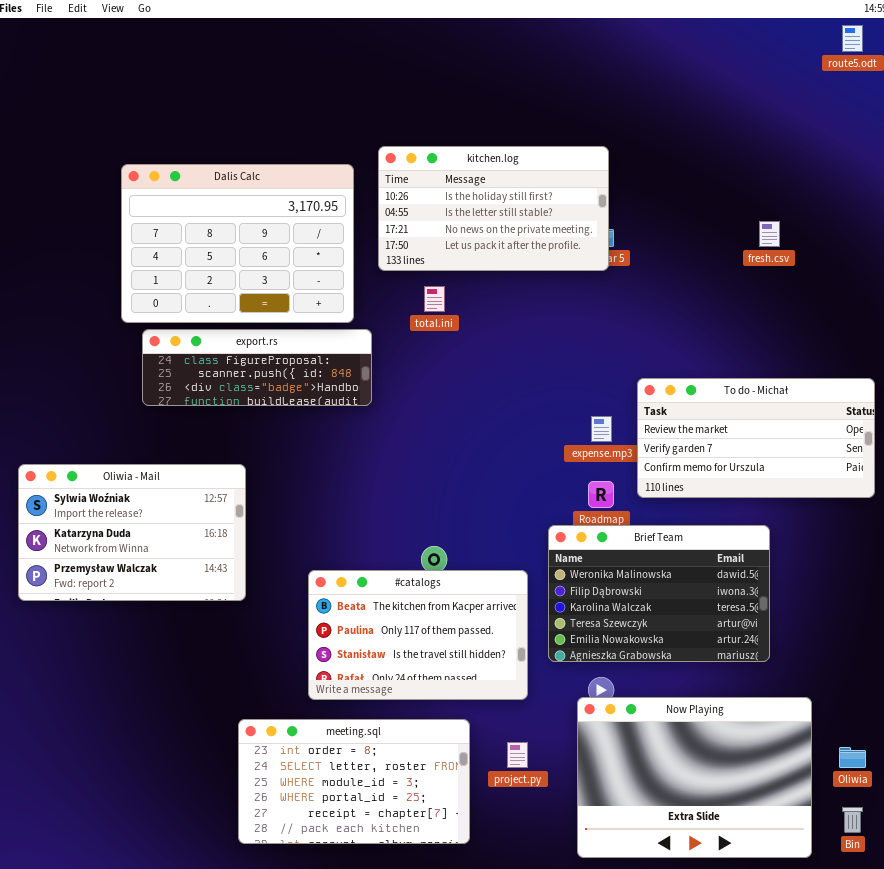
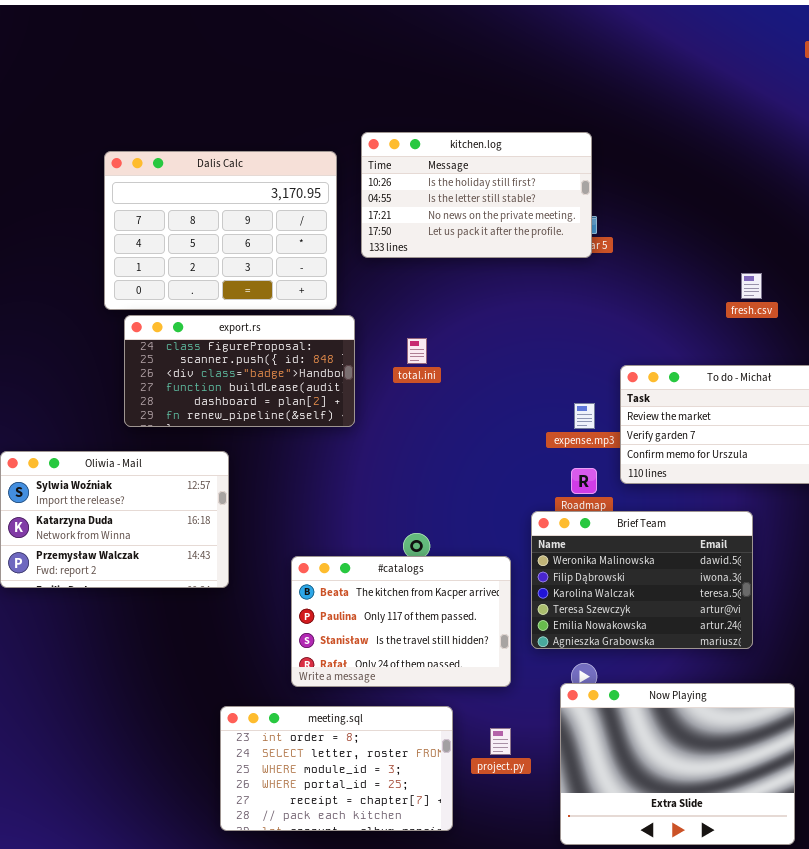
fresh.csv: [759,221,780,247] -> [741,273,762,299], moved
total.ini: [424,286,445,312] -> [407,338,427,364], moved
export.rs: [142,329,372,406] -> [124,315,355,427], resized

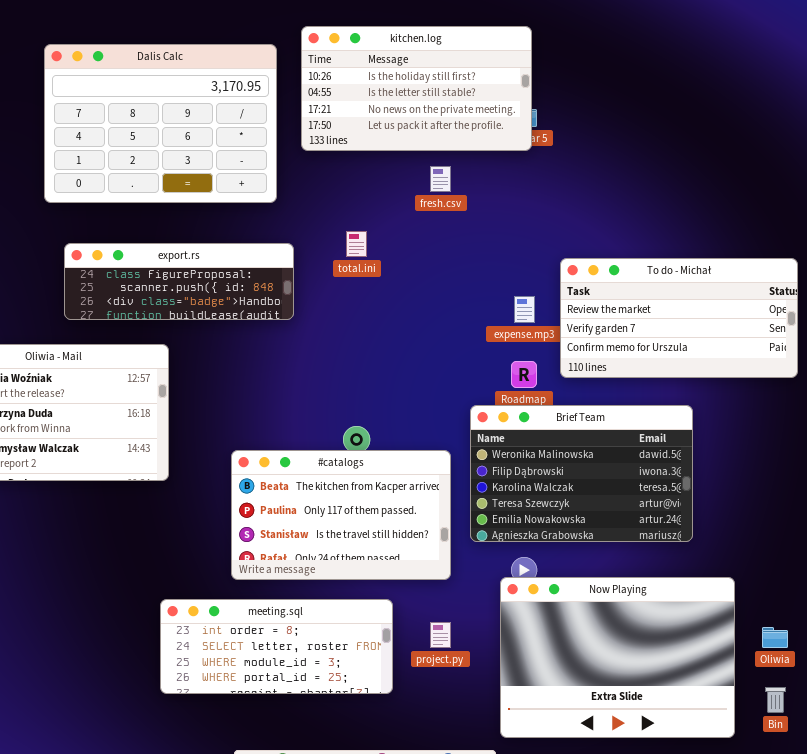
fresh.csv: [741,273,762,299] -> [430,166,451,192], moved
export.rs: [124,315,355,427] -> [64,243,294,320], resized
meeting.sql: [220,706,453,831] -> [160,599,393,694], resized

